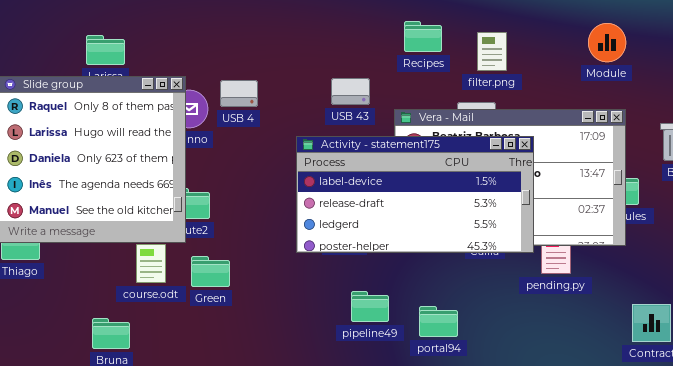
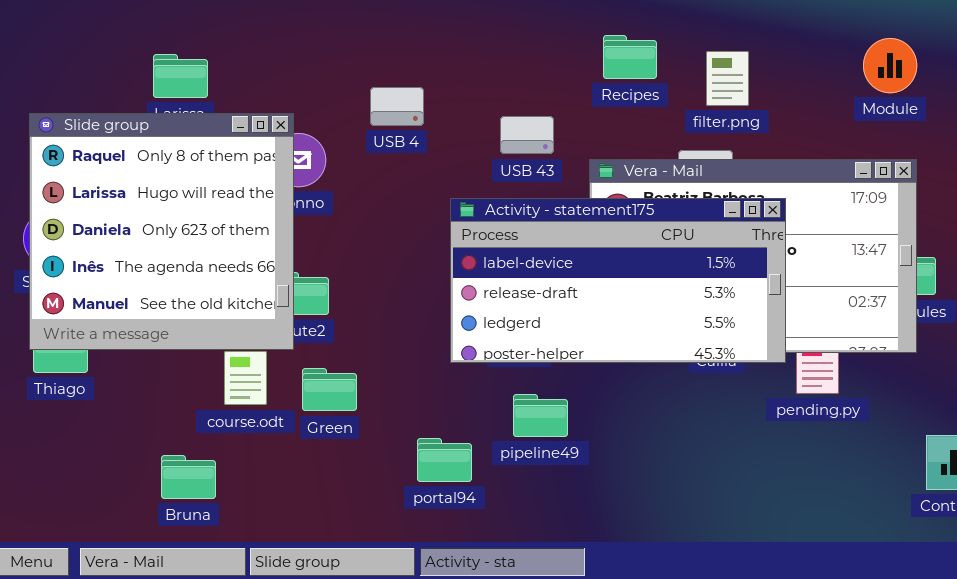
USB 4: [220,80,258,107] -> [370,87,424,126], moved
pipeline49: [351,291,389,322] -> [513,394,568,437], moved
portal94: [419,306,458,337] -> [417,438,472,482], moved

